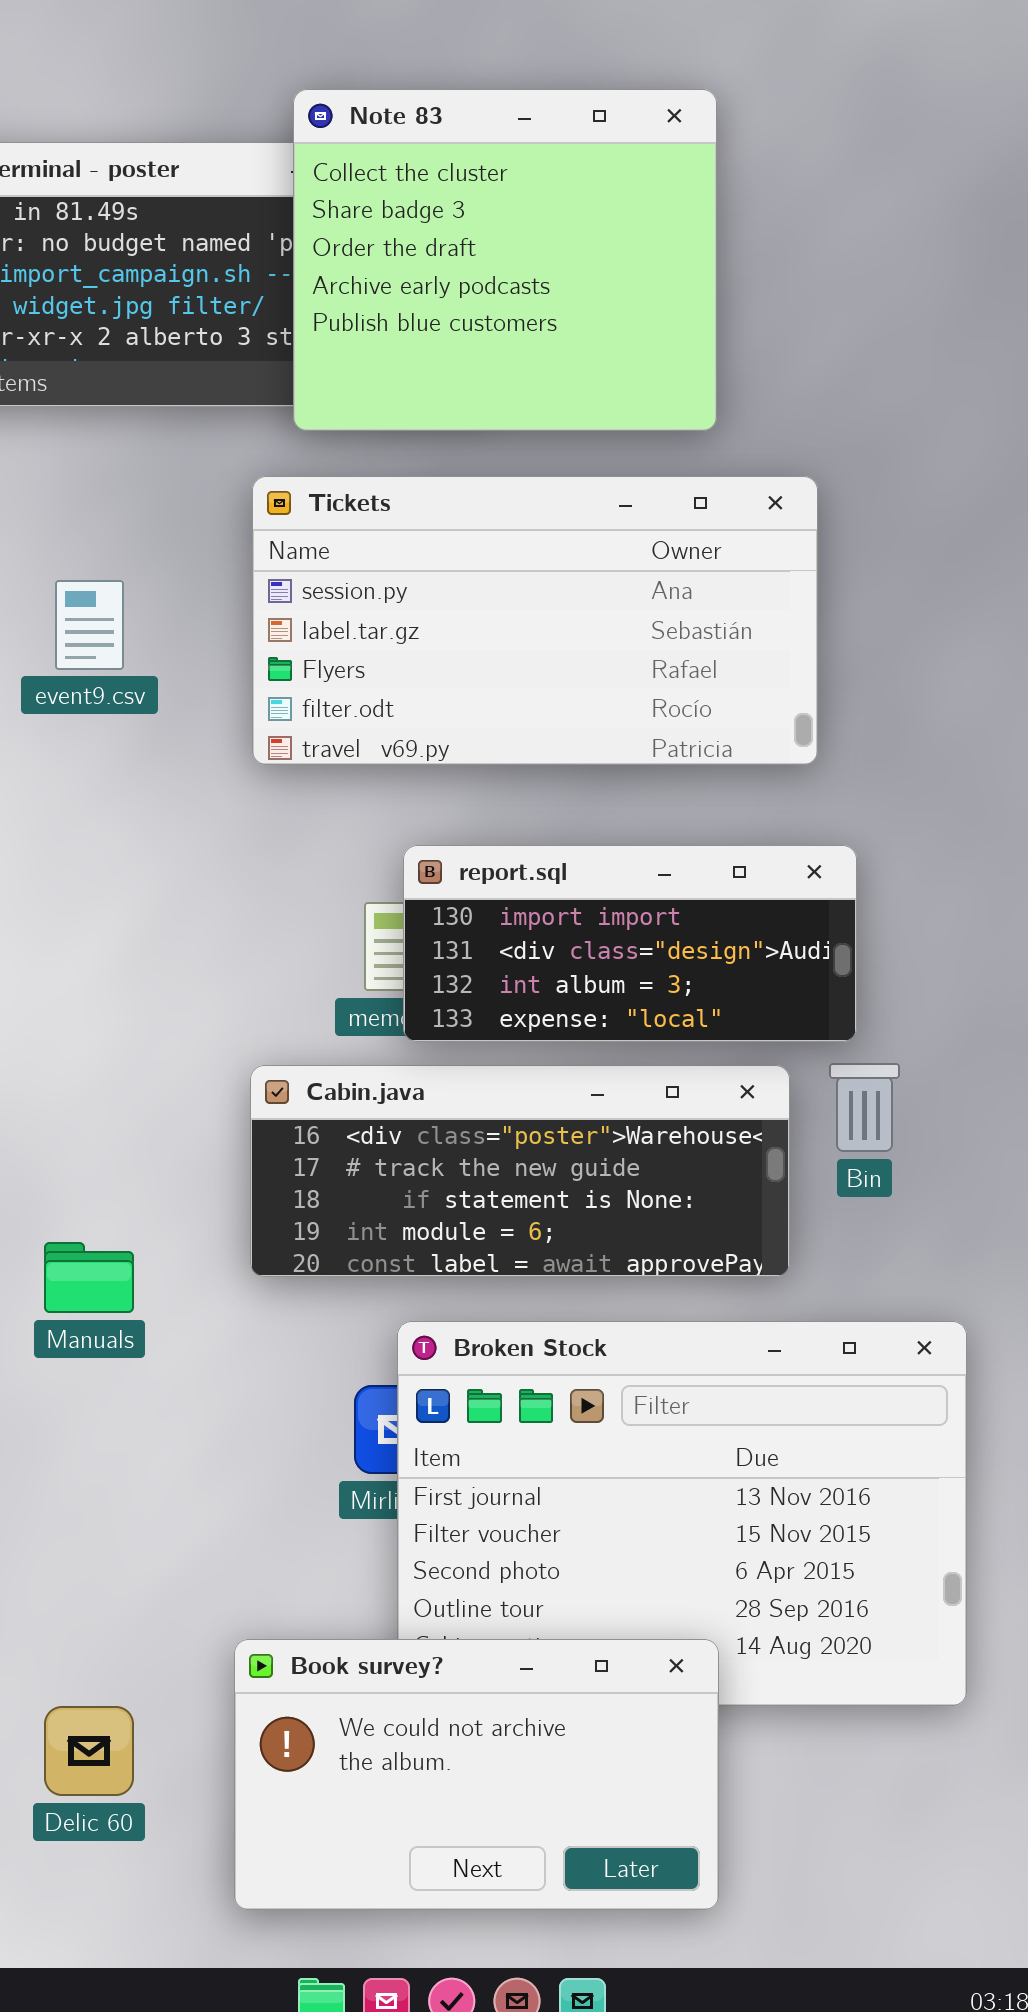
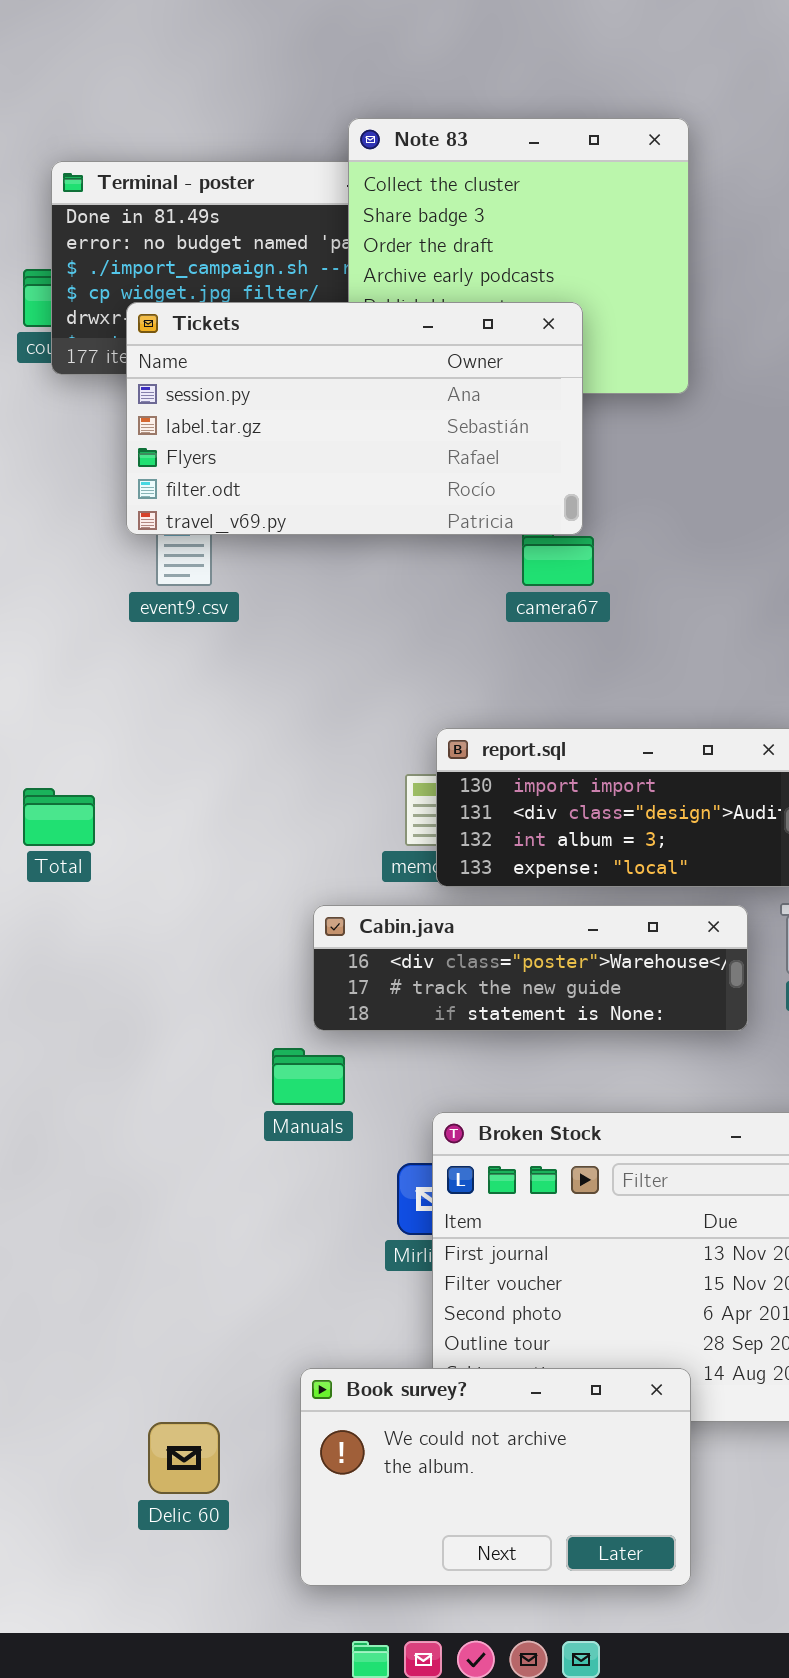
Tickets: [252,476,818,765] -> [126,302,583,535], moved
Cabin.java: [250,1065,790,1277] -> [313,905,748,1031], resized
Manuals: [44,1242,134,1313] -> [272,1048,345,1105], moved

